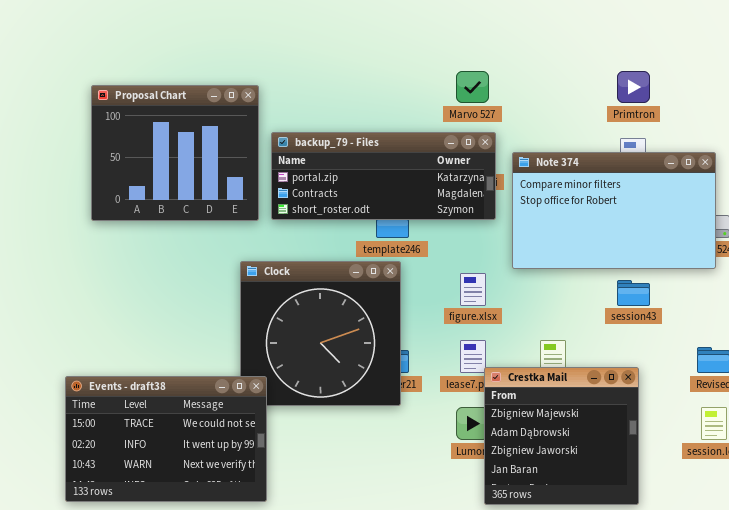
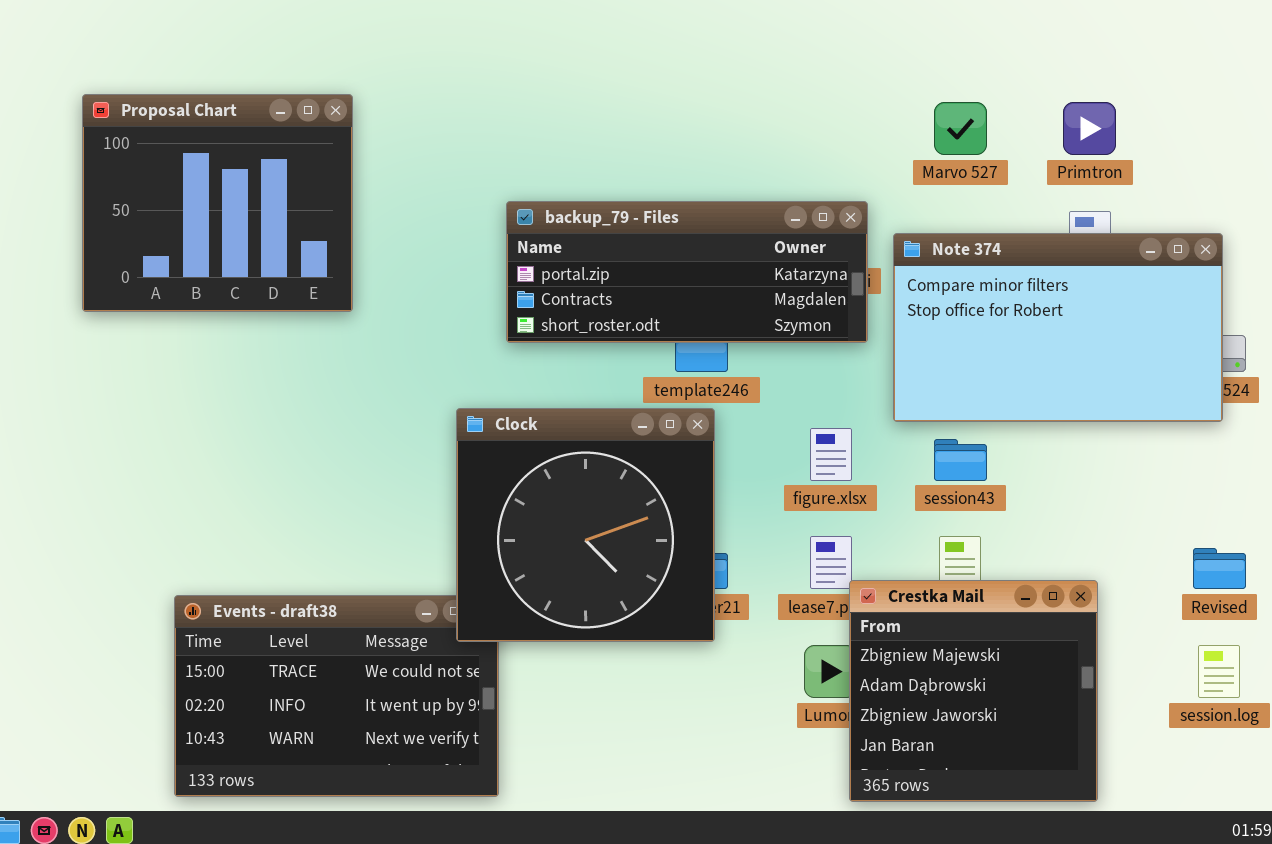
Marvo 527: [456,71,489,103] -> [934,102,987,155], moved
Proposal Chart: [91,85,259,221] -> [82,94,353,312], moved
Clock: [240,261,401,406] -> [456,408,715,642], raised
session43: [617,280,650,306] -> [934,439,987,481], moved

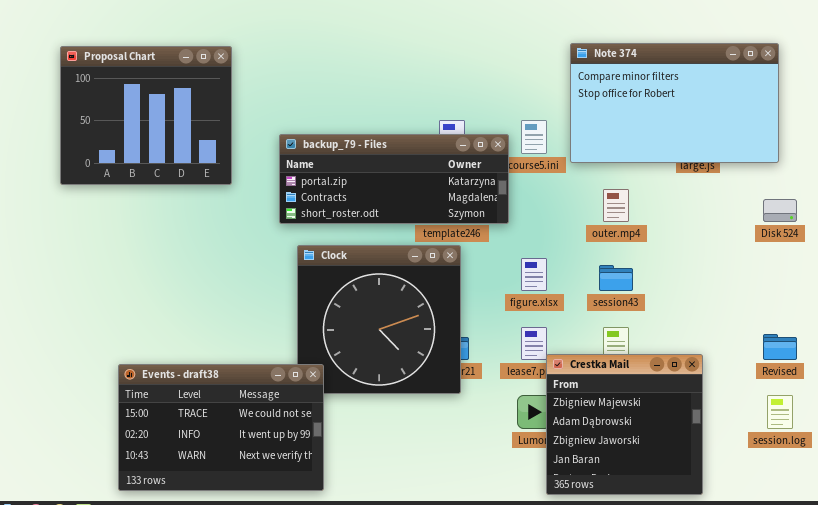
backup_79 - Files: [506,201,868,343] -> [279,134,509,224], moved
Note 374: [893,233,1223,422] -> [570,43,779,163], moved
Events - draft38: [174,595,499,797] -> [118,364,324,491], raised

